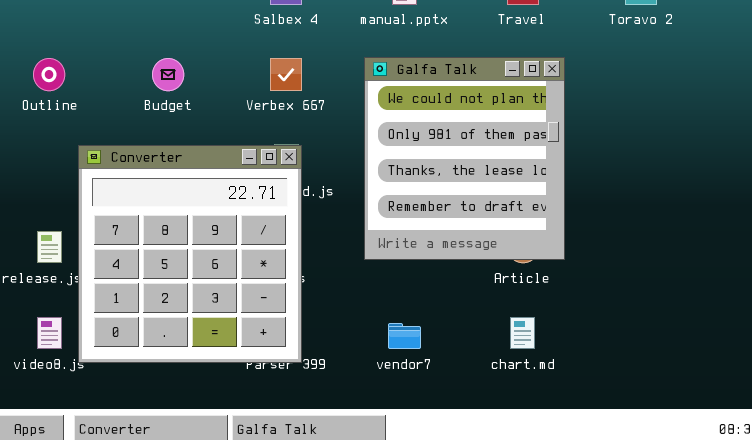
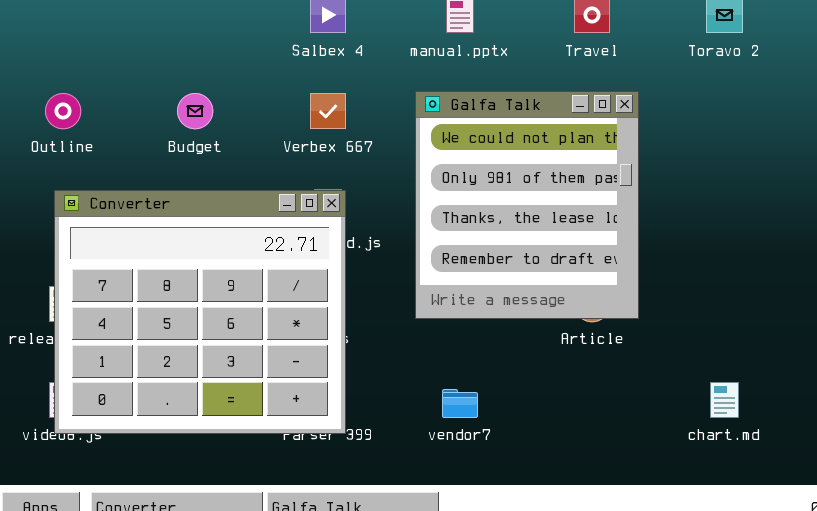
Converter: [78,145,302,363] -> [54,190,346,434], resized
chart.md: [510,317,535,349] -> [710,382,739,418], moved

